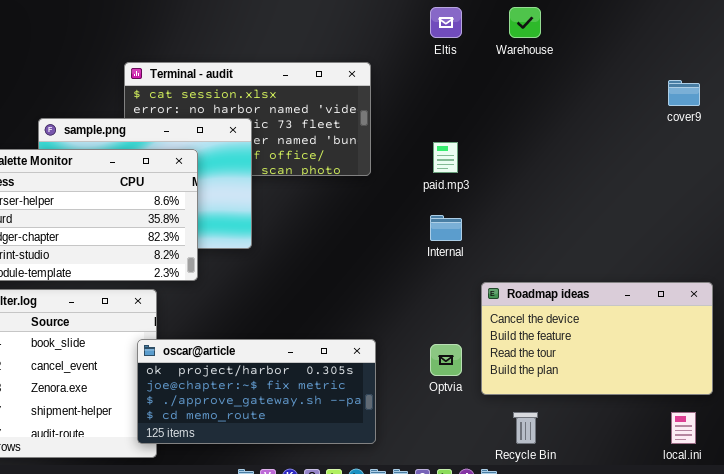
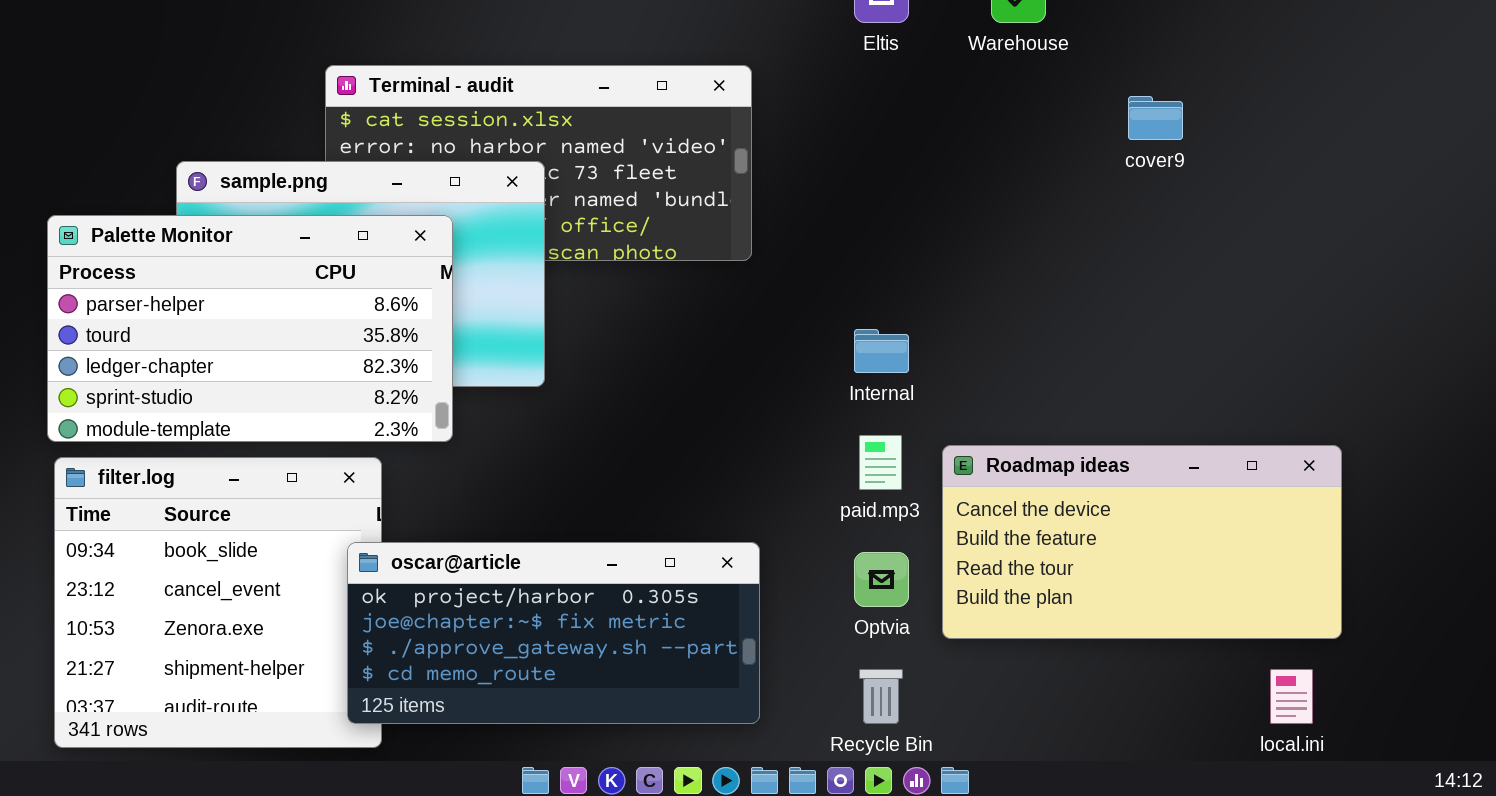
cover9: [668,80,700,106] -> [1128,96,1183,140], moved
paid.mp3: [433,142,458,173] -> [859,435,902,490], moved
Recycle Bin: [513,412,538,444] -> [859,669,903,724], moved

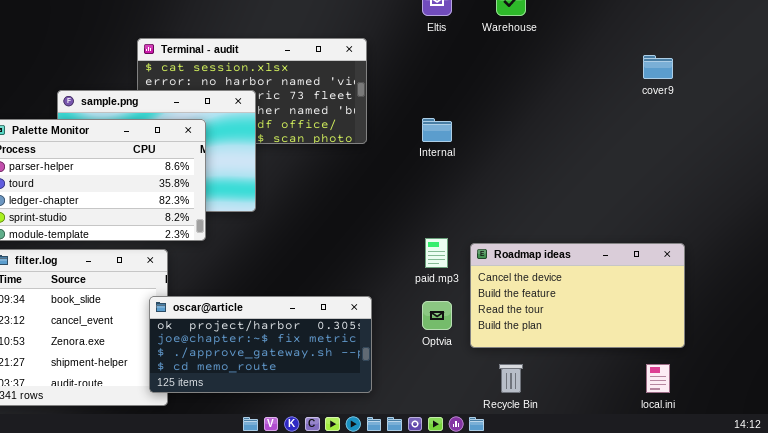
cover9: [1128,96,1183,140] -> [643,55,673,79], moved
Internal: [854,329,909,373] -> [422,118,452,142], moved
Recycle Bin: [859,669,903,724] -> [499,364,523,393], moved

